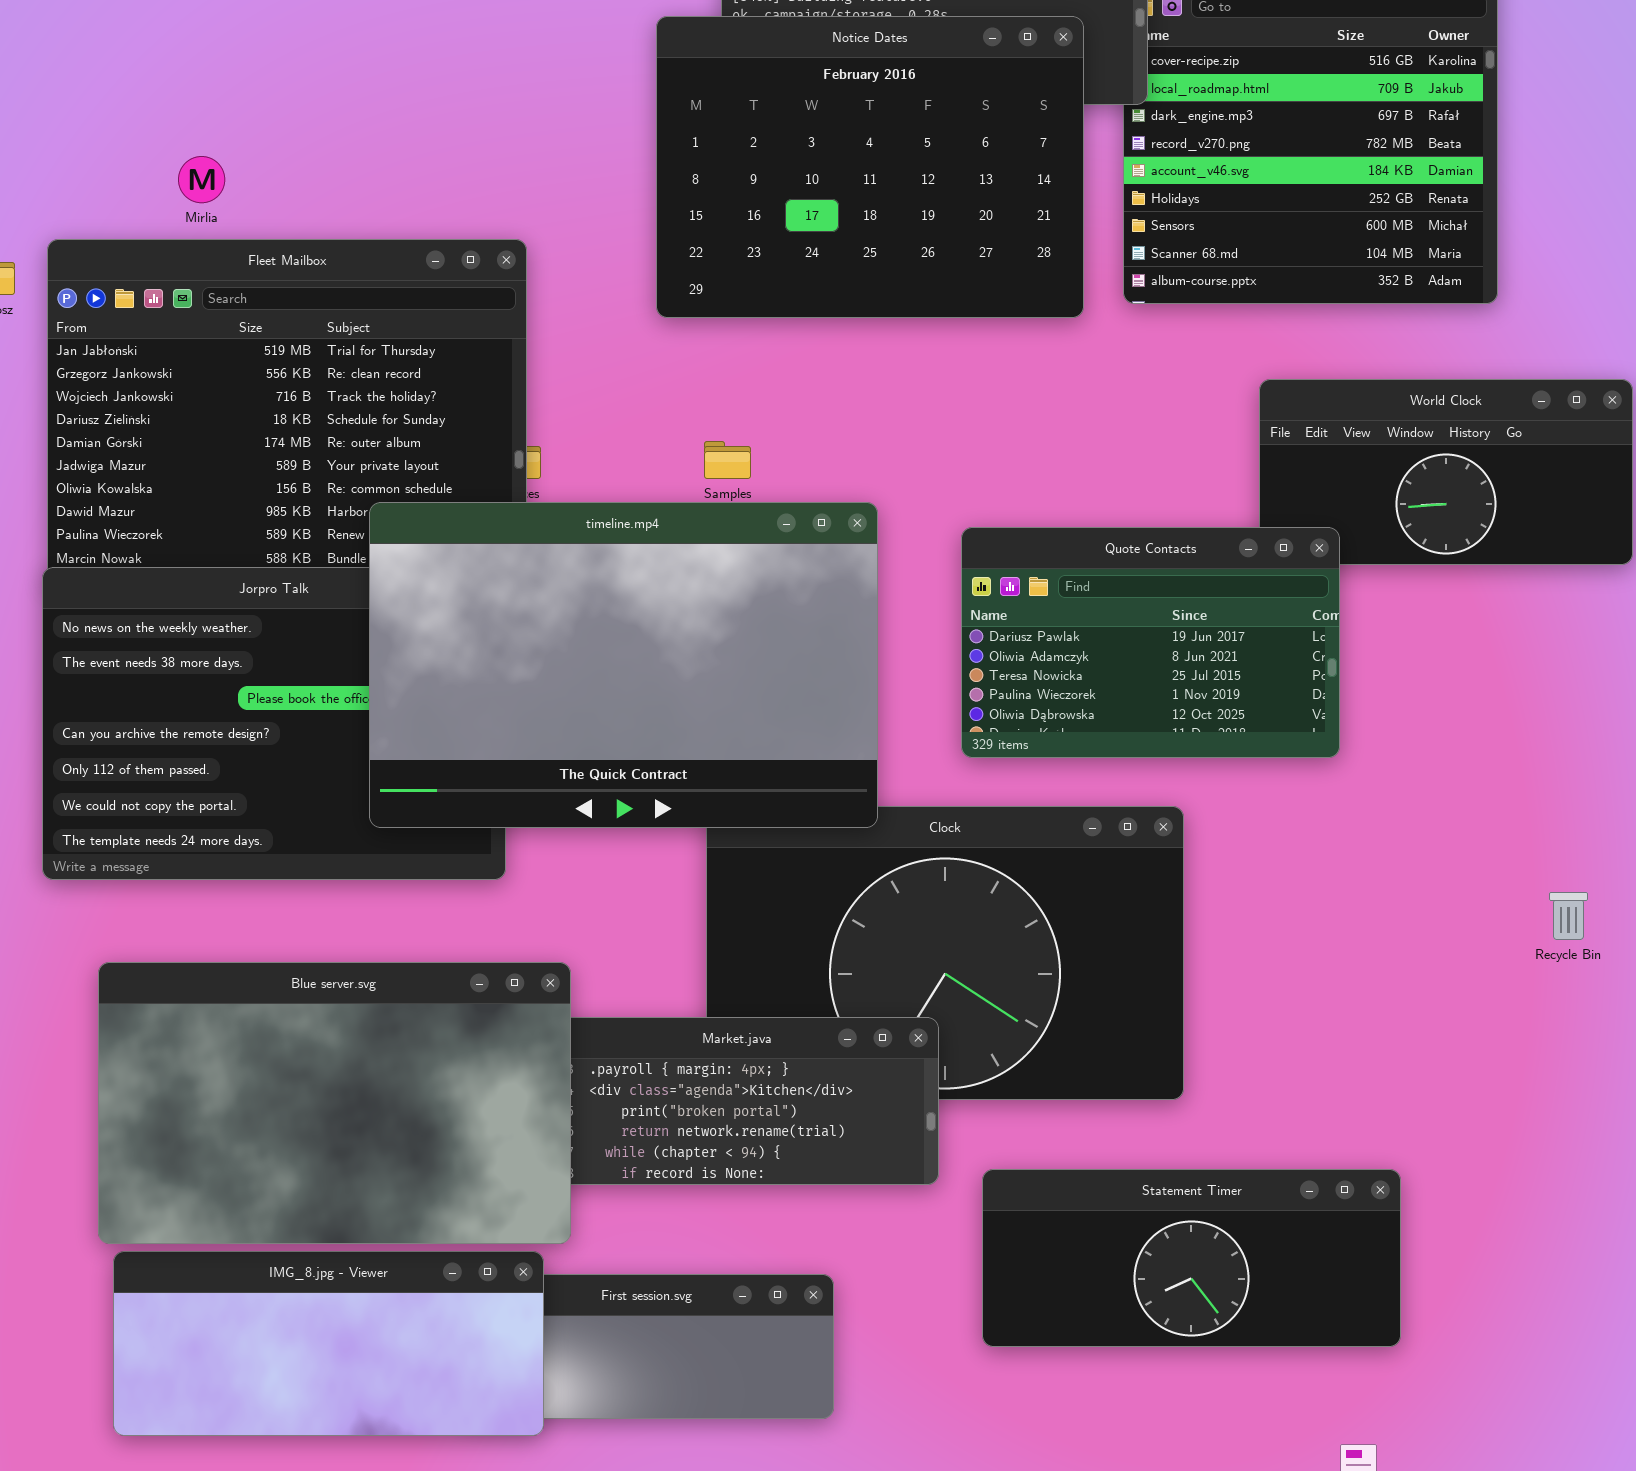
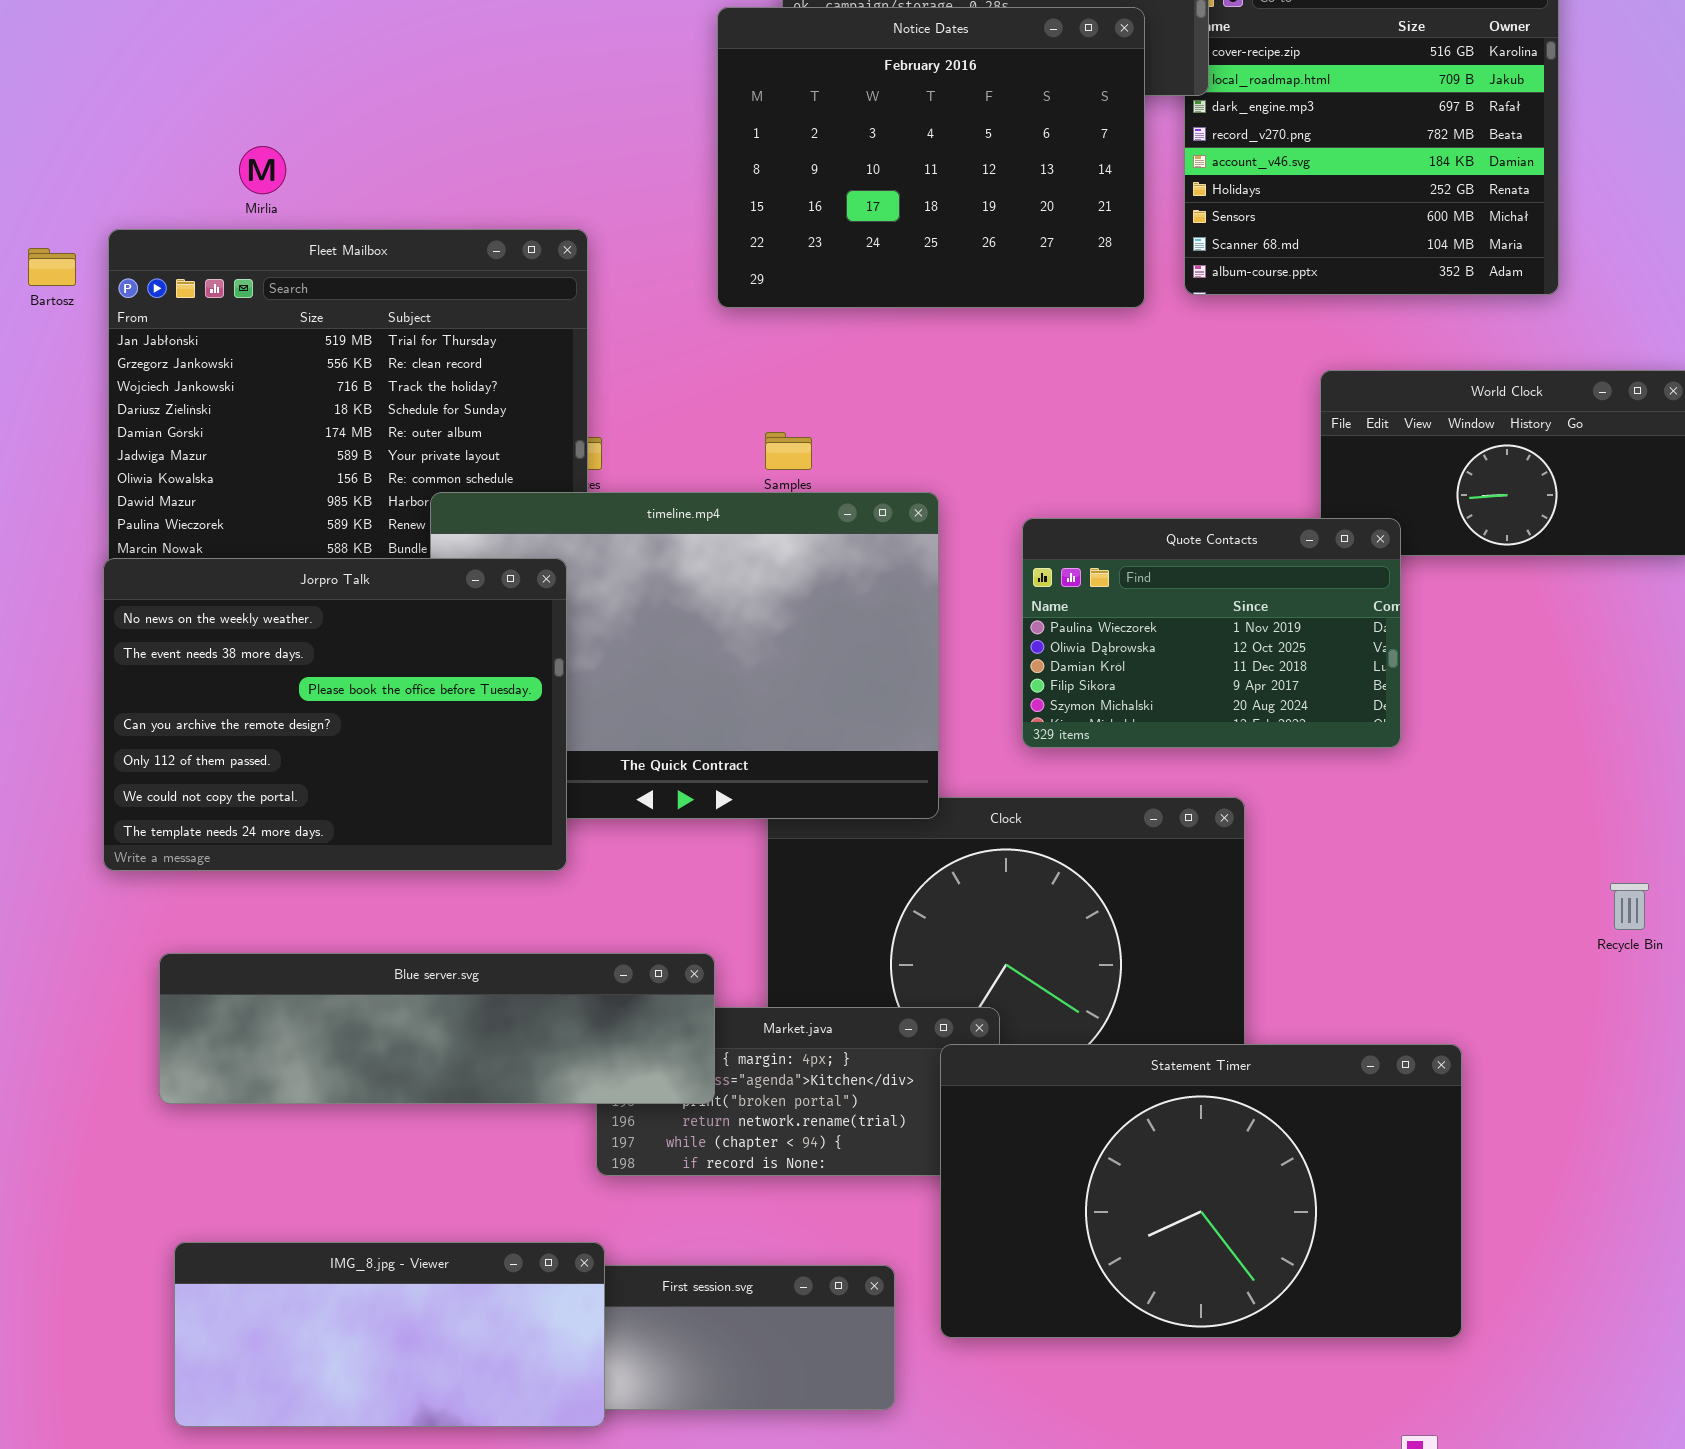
Quote Contacts: [961,527,1340,758] -> [1022,518,1401,748], scrolled down 3 rows
Jorpro Talk: [42,567,506,880] -> [103,558,567,871], raised
Blue server.svg: [98,962,571,1244] -> [159,953,715,1104], resized
Statement Timer: [982,1169,1401,1347] -> [940,1044,1462,1338], resized

